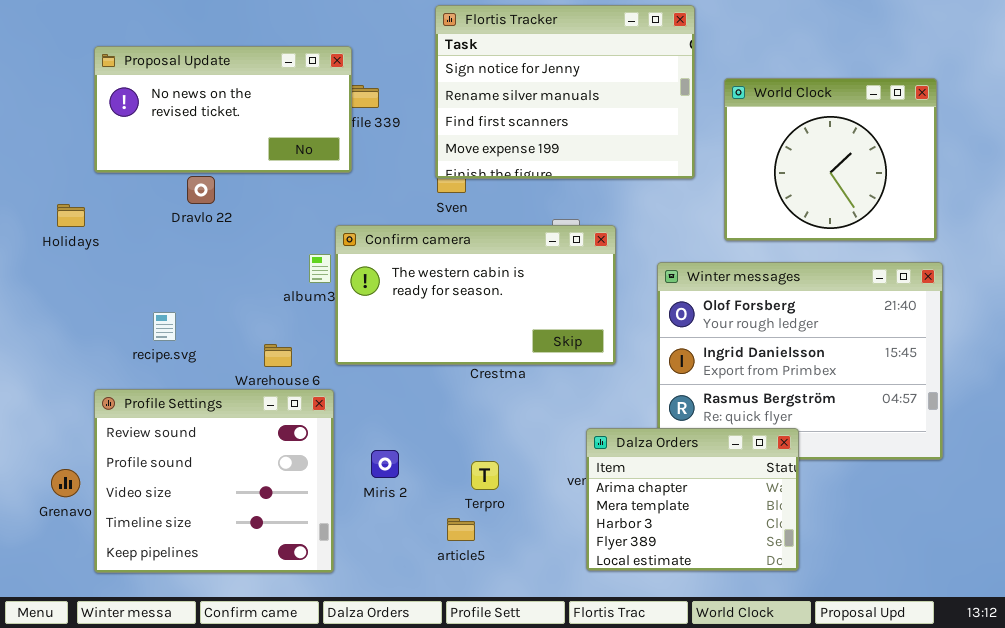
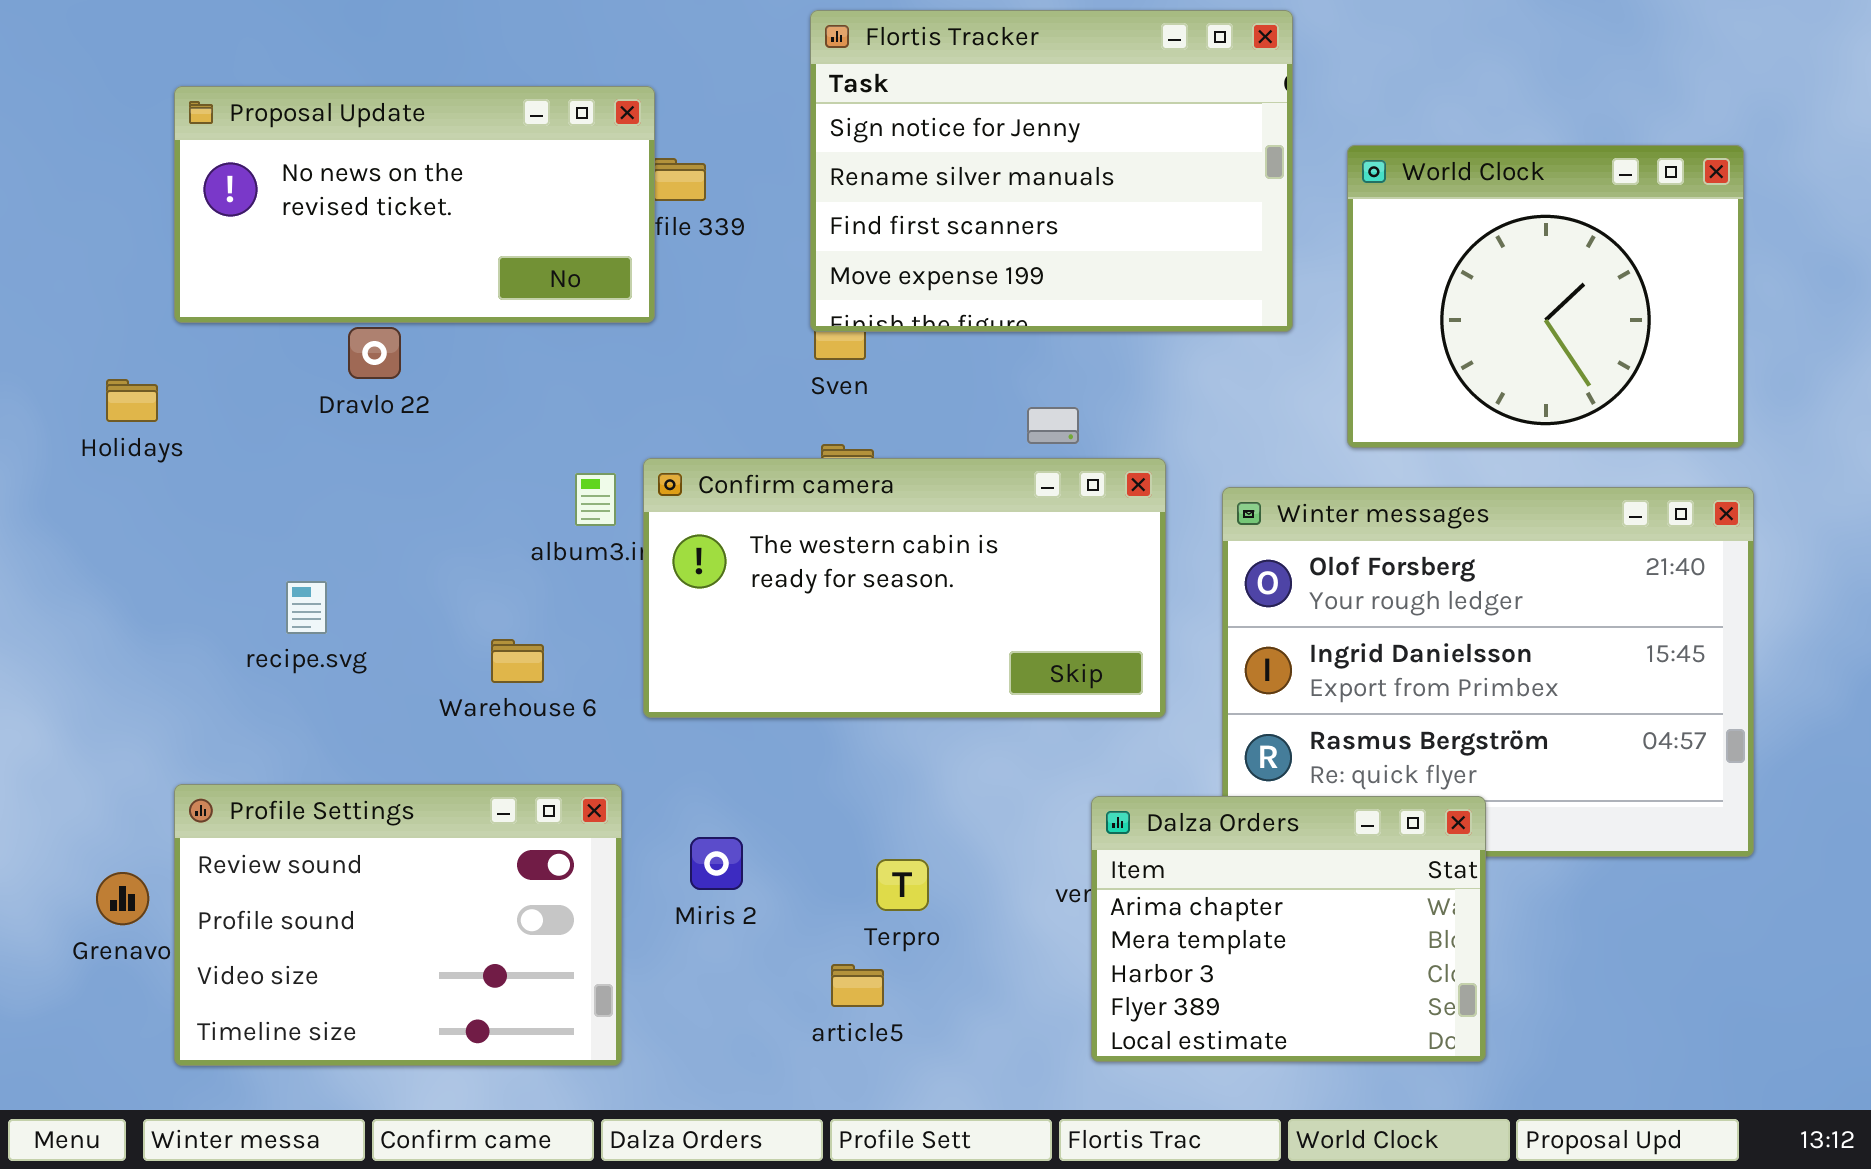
Confirm camera: [335,225,616,365] -> [643,458,1166,718], moved
Profile Settings: [94,389,334,573] -> [174,784,622,1066], resized

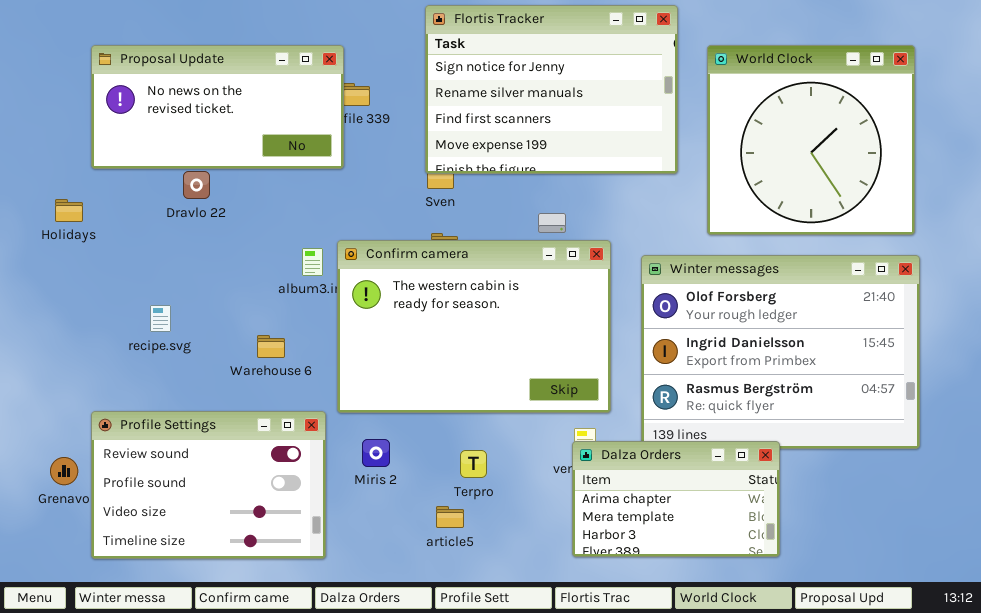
World Clock: [1347,145,1744,448] -> [707,45,915,235], resized
Confirm camera: [643,458,1166,718] -> [337,240,611,413], resized
Dalza Orders: [1091,796,1486,1062] -> [572,441,780,557], resized

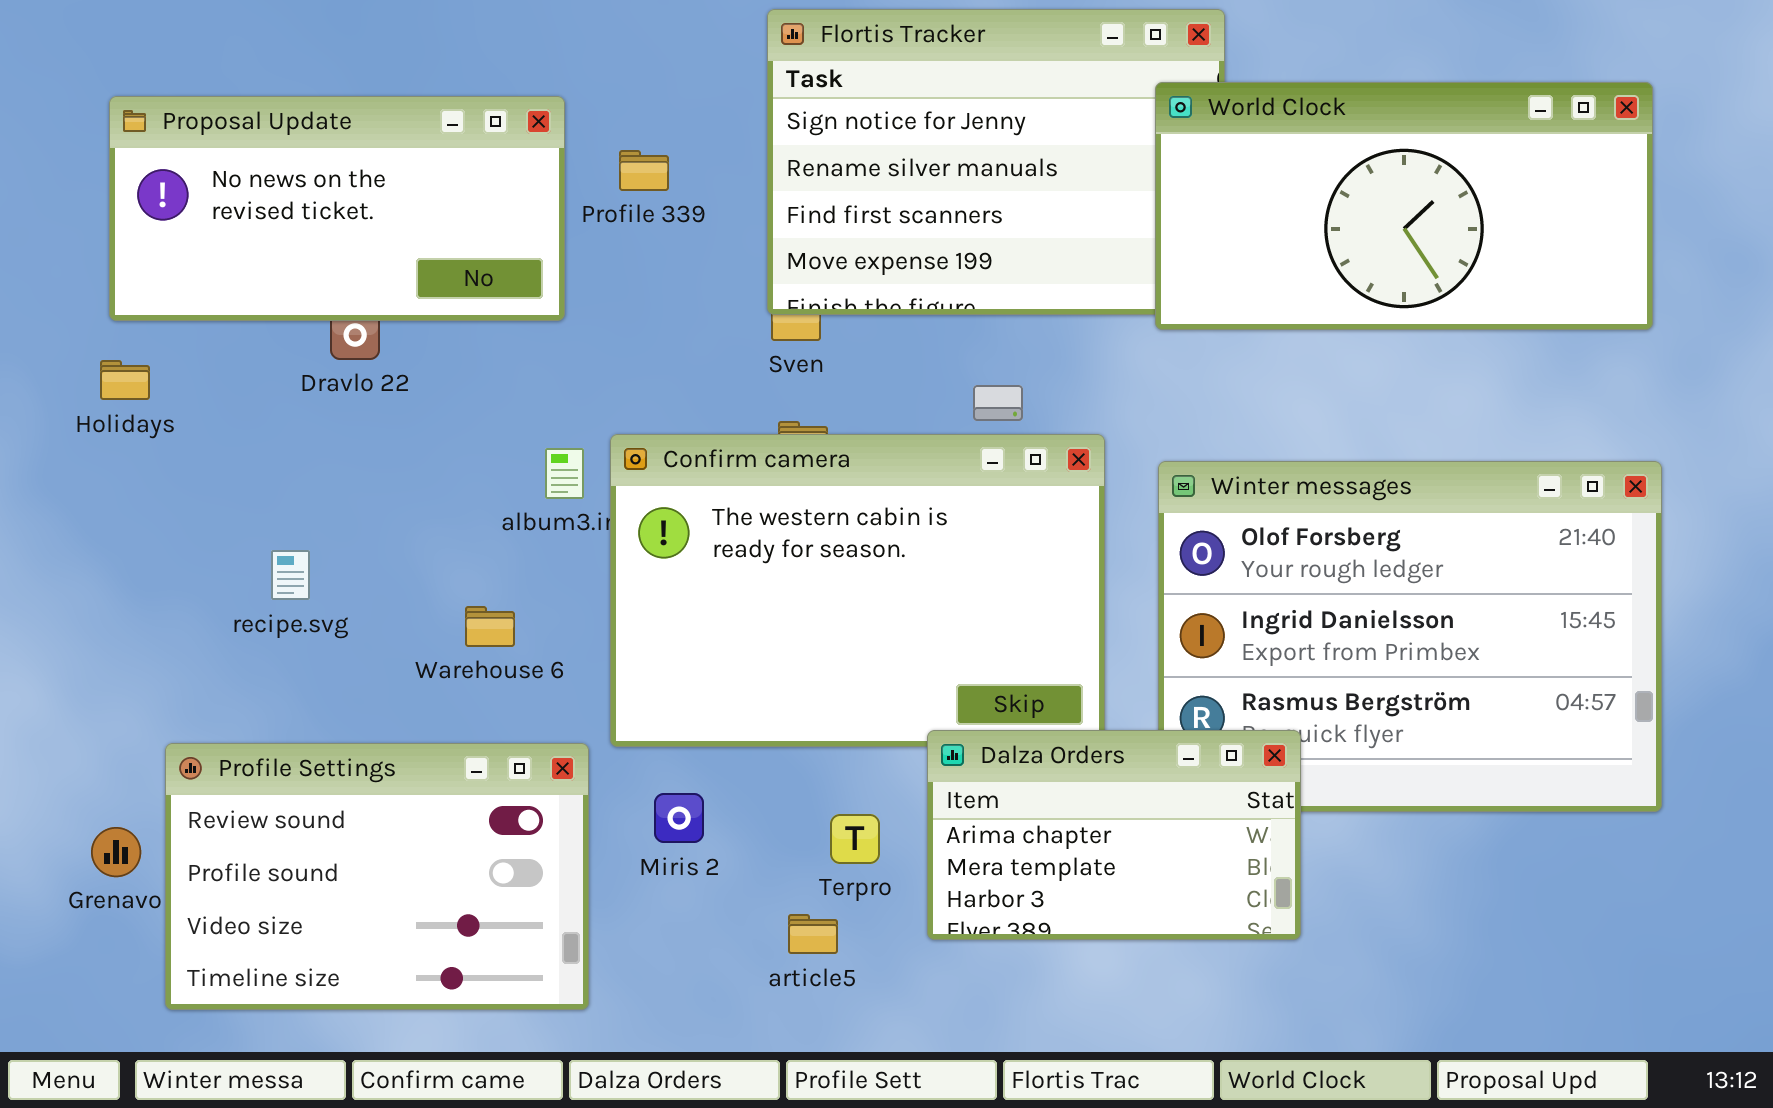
Proposal Update: [91,45,344,169] -> [109,96,565,321], moved
World Clock: [707,45,915,235] -> [1155,82,1653,330], resized
Dalza Orders: [572,441,780,557] -> [927,730,1301,940], moved

